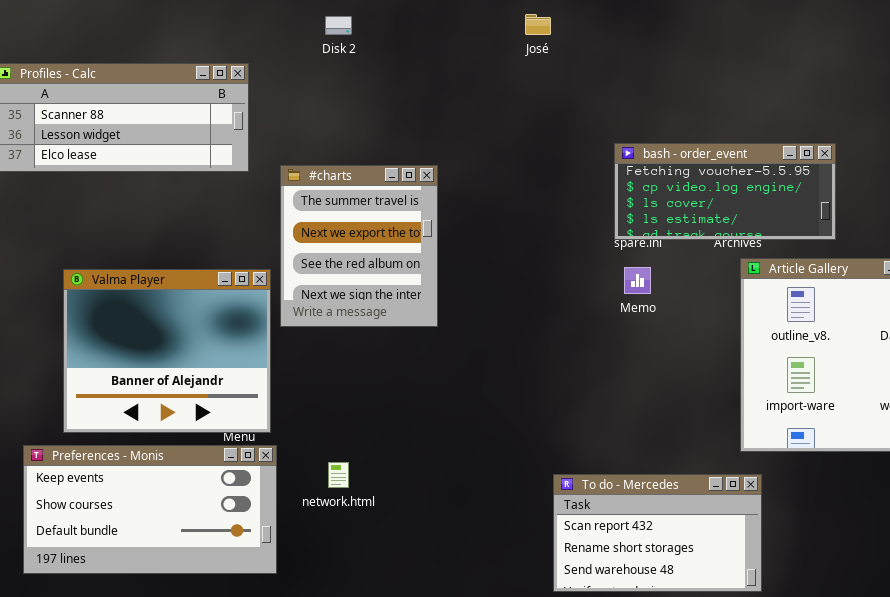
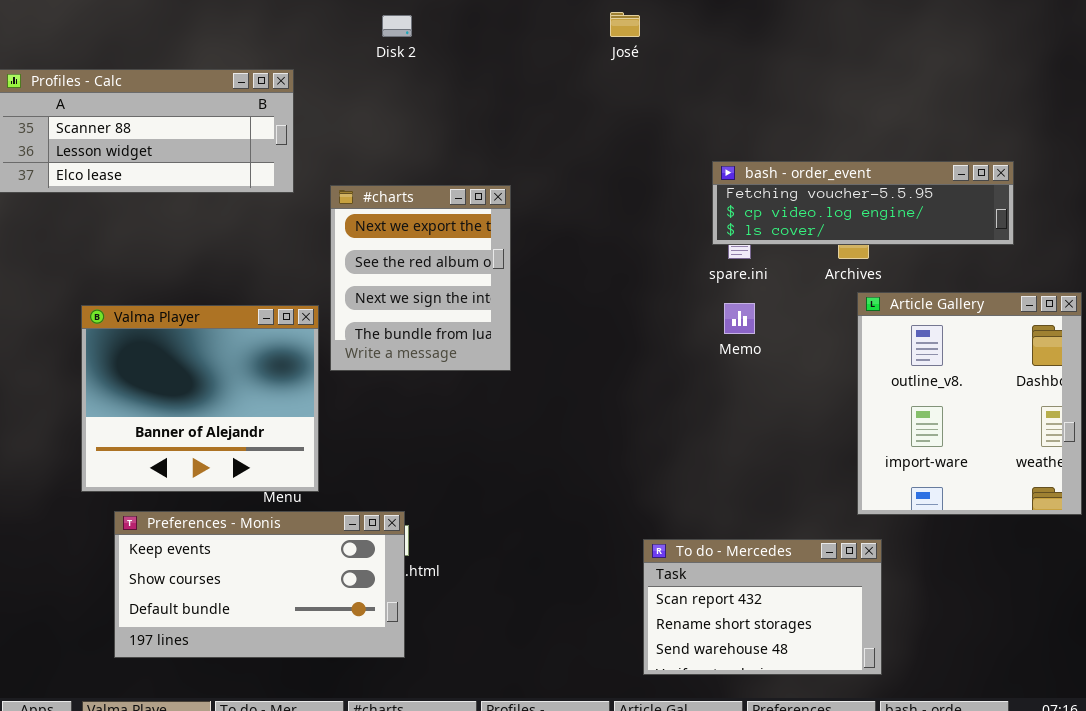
bash - order_event: [614,143,836,240] -> [712,161,1014,245], resized
#charts: [280,165,438,327] -> [330,185,511,371], scrolled down 1 row
Preferences - Monis: [23,445,277,574] -> [114,511,405,658], moved

